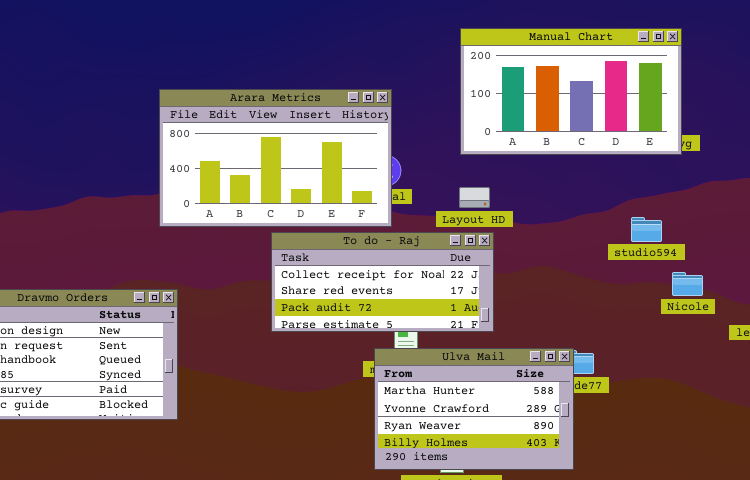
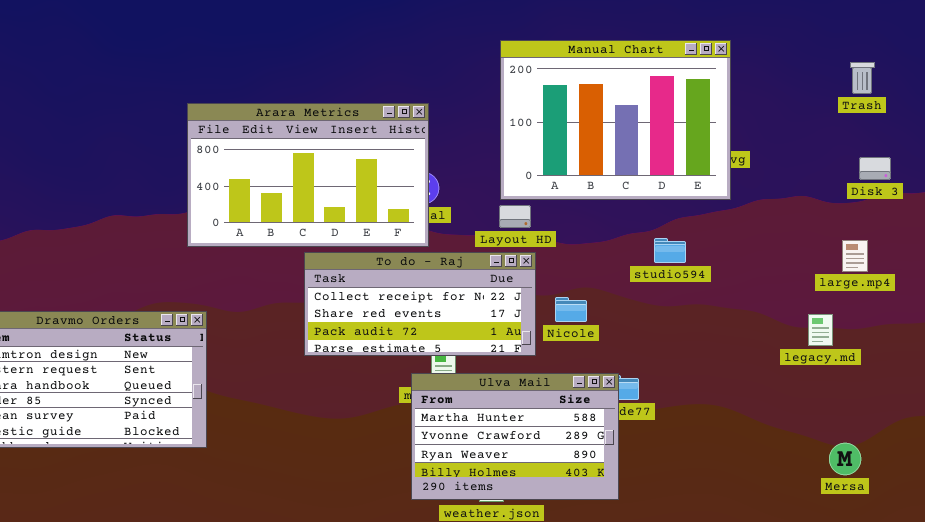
Manual Chart: [460,28,682,155] -> [500,40,731,200], resized
studio594: [631,217,662,242] -> [654,238,686,263], moved
Nicole: [672,272,703,296] -> [555,297,587,322], moved

